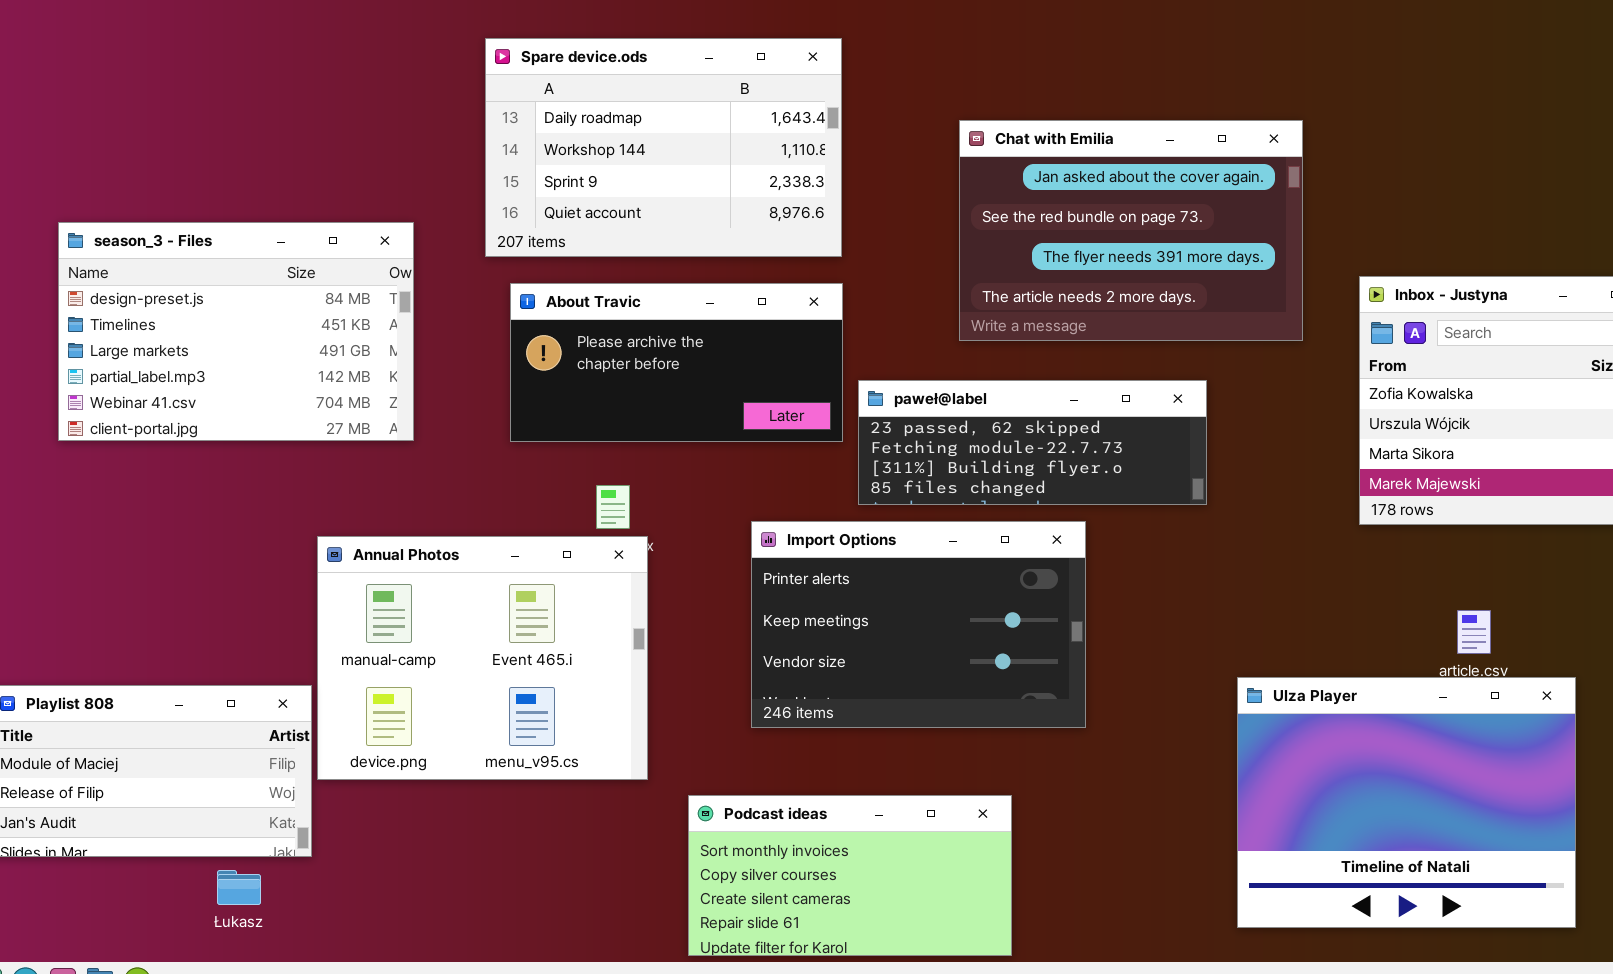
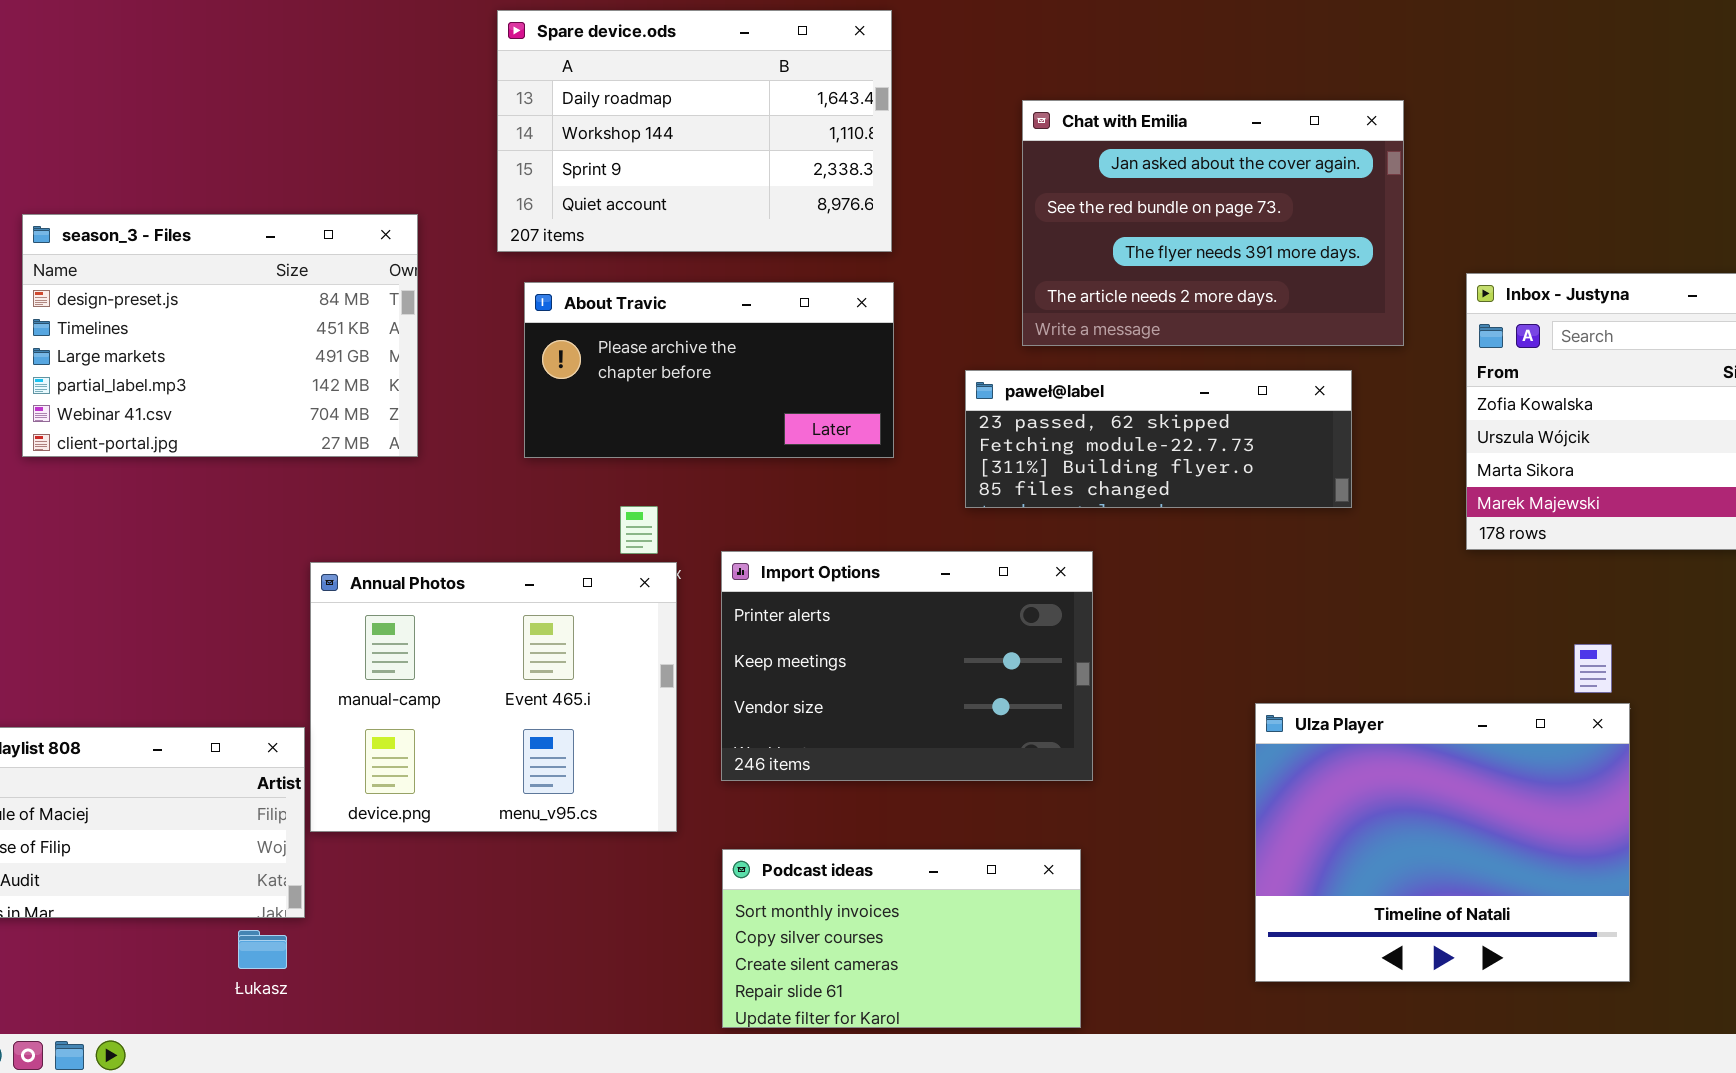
paweł@label: [858,380,1207,505] -> [965,370,1352,508], moved
Import Options: [751,521,1086,728] -> [721,551,1093,781], moved
Ulza Player: [1237,677,1576,928] -> [1255,703,1630,982], moved
Łukasz: [217,870,261,905] -> [238,930,287,969], moved

